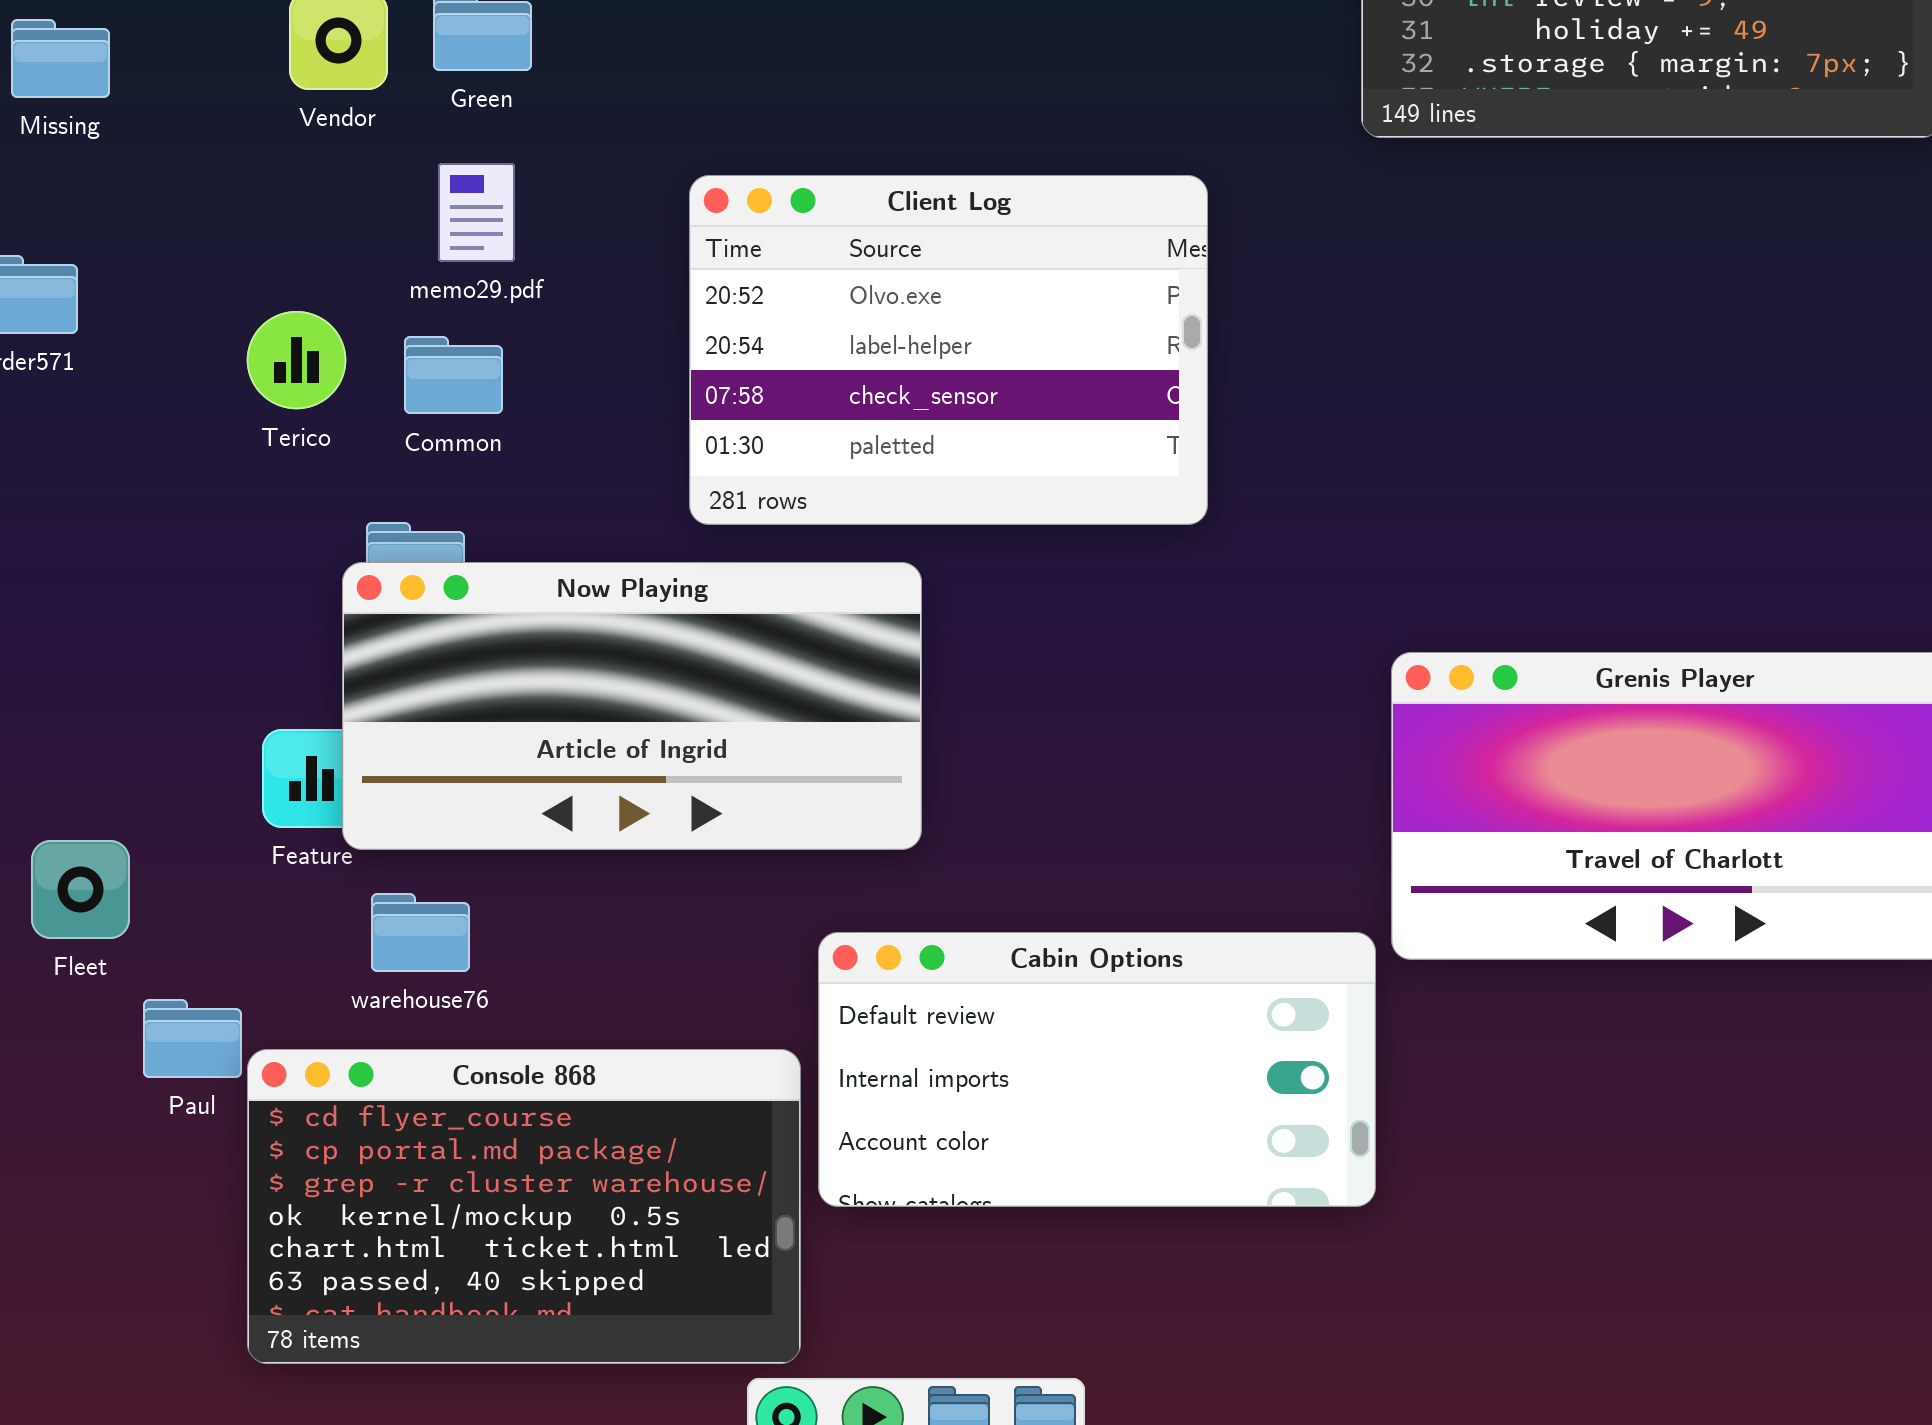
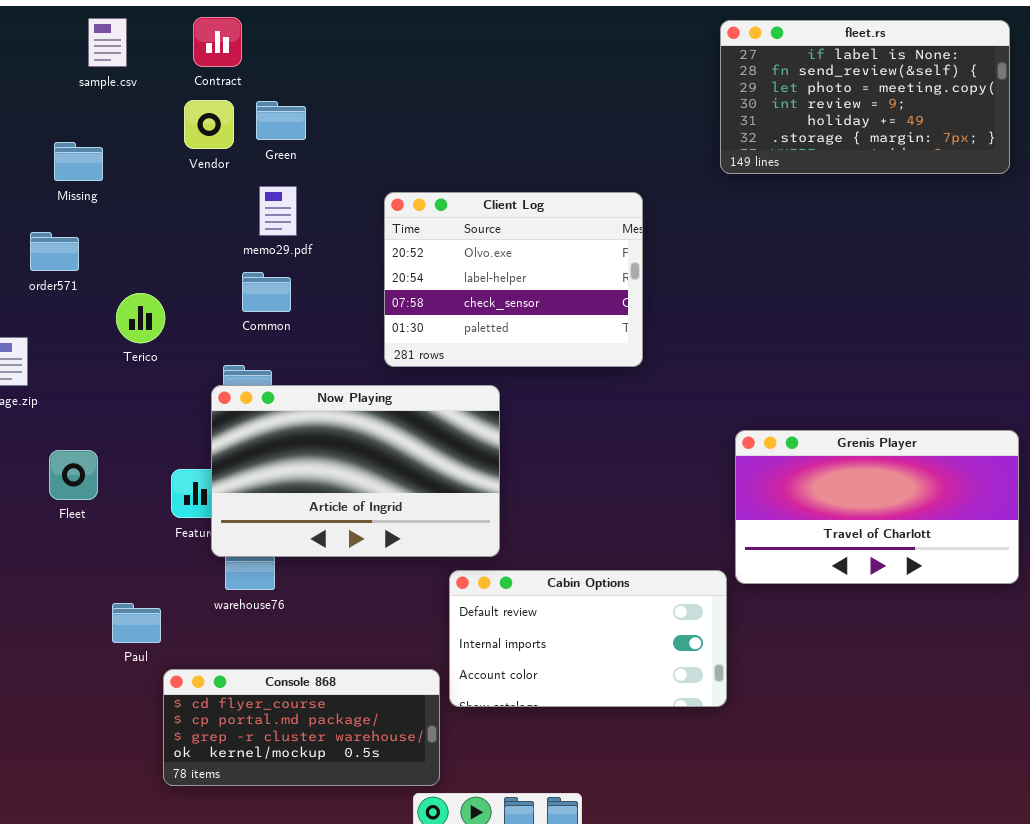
Missing: [11,19,110,98] -> [54,142,103,181], moved
Terico: [247,311,346,409] -> [116,293,165,343], moved
Now Playing: [342,562,922,850] -> [211,385,500,557], resized
Fleet: [31,840,130,939] -> [49,450,98,500], moved
Console 868: [247,1049,801,1364] -> [163,669,440,786], resized

